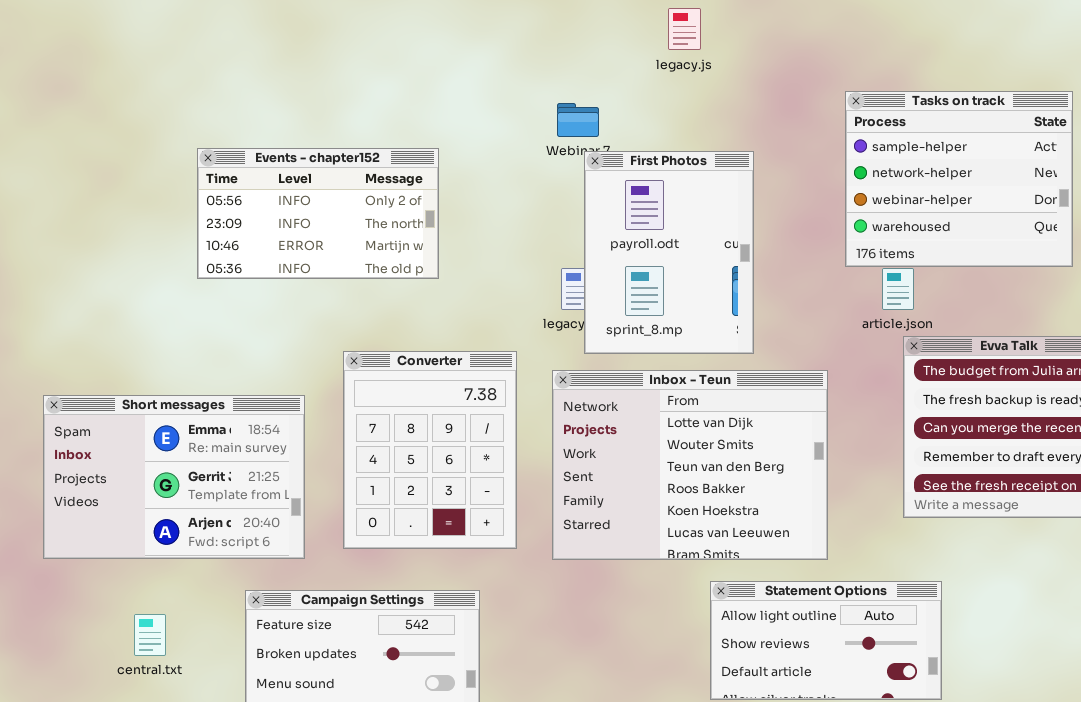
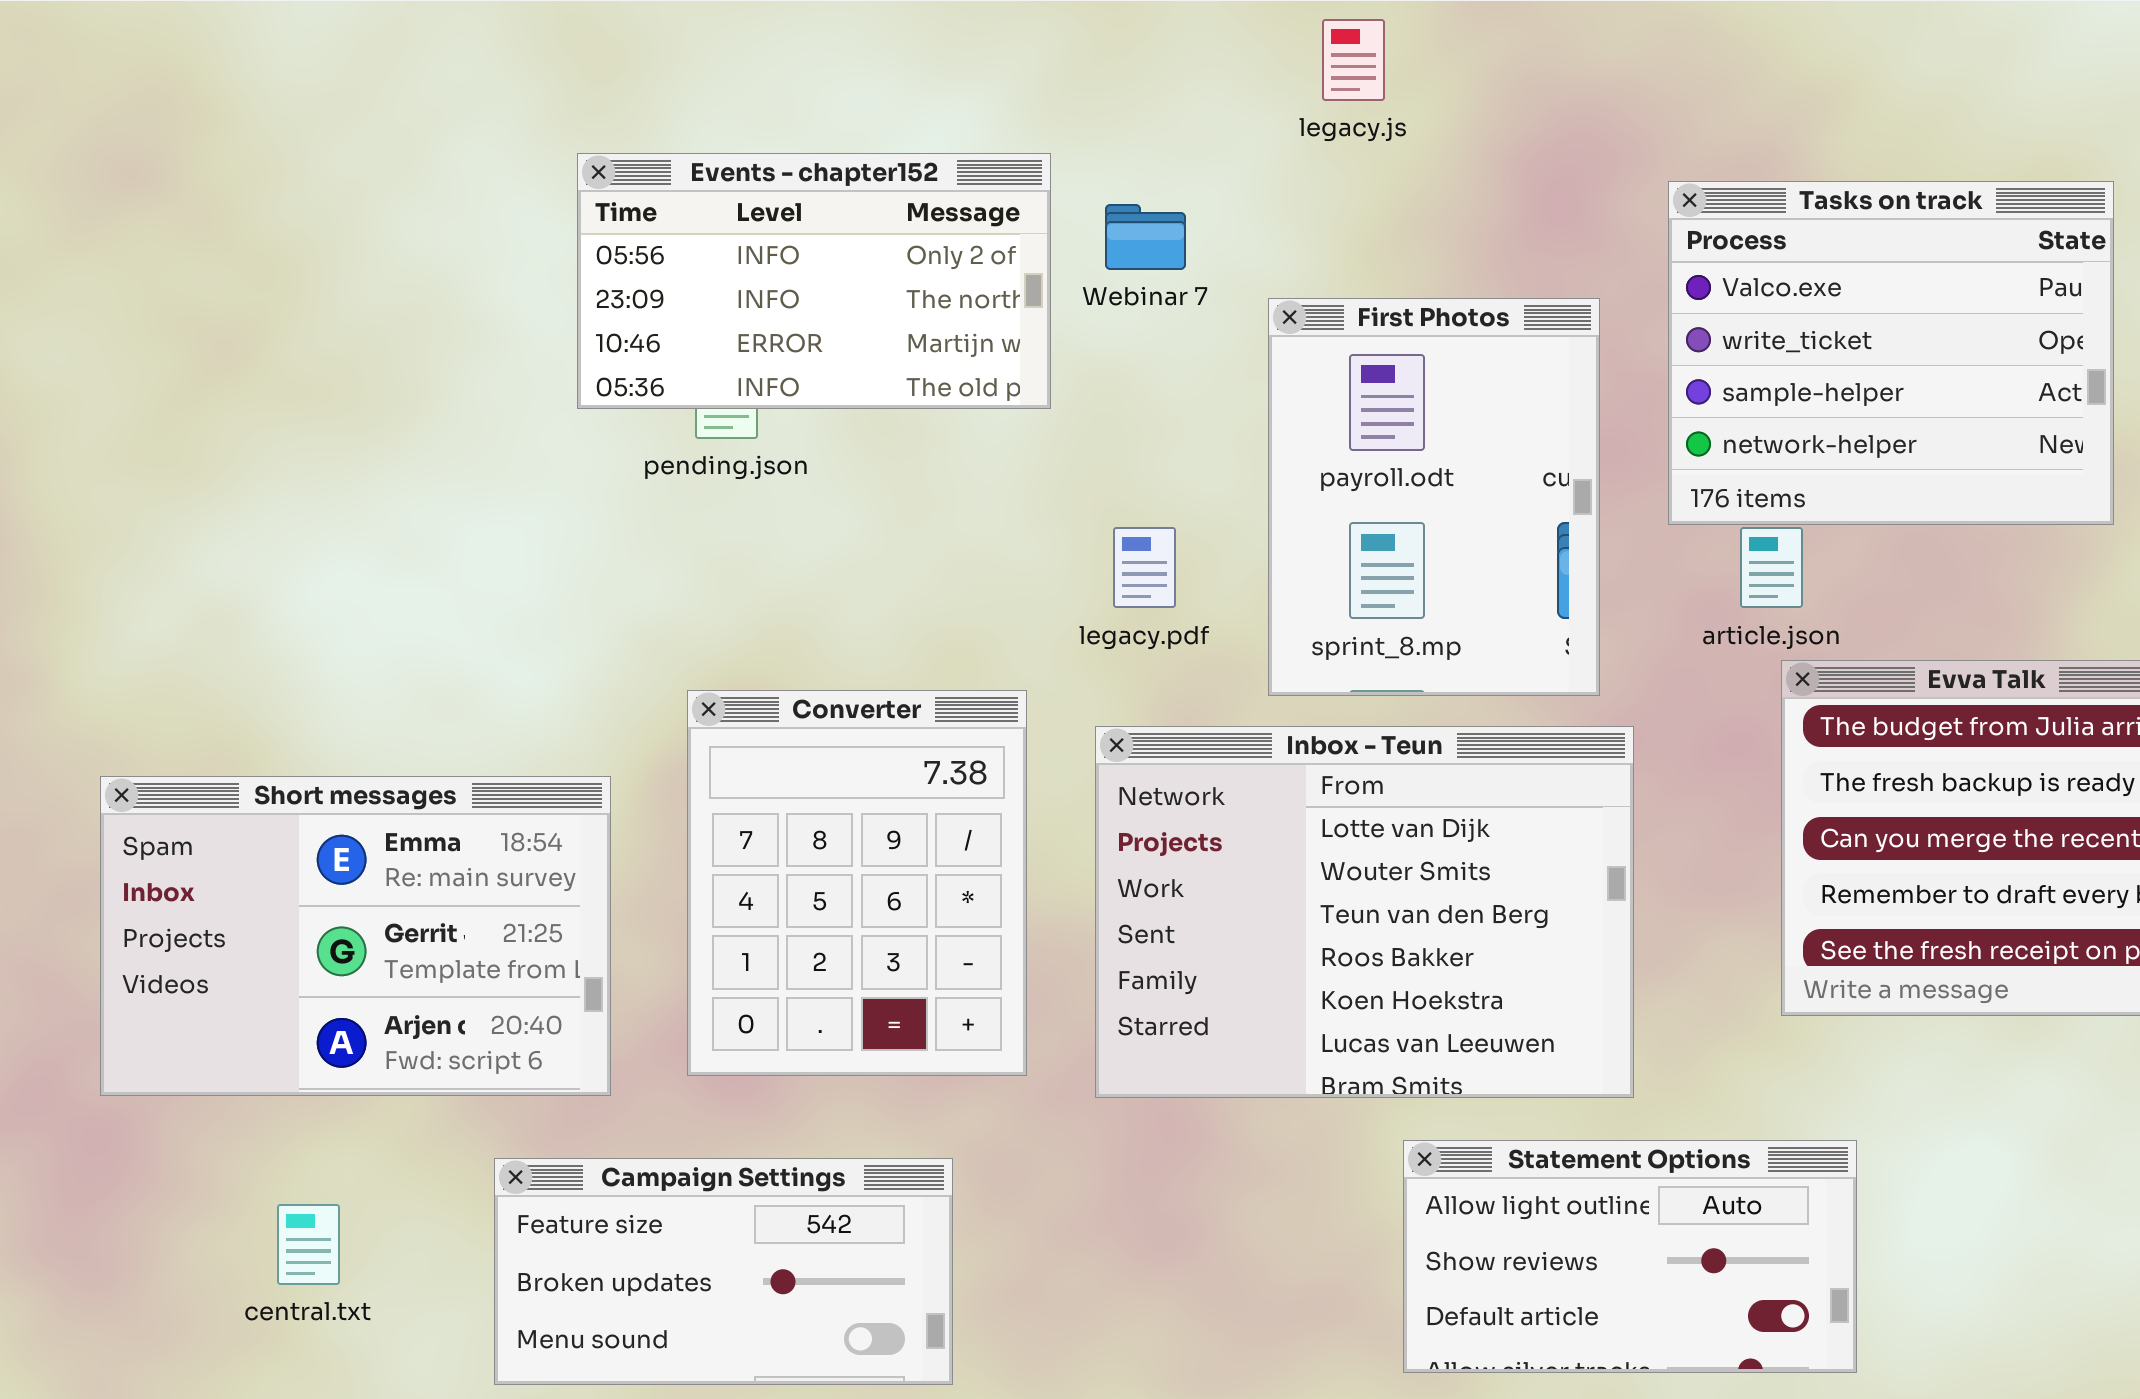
Tasks on track: [845,91,1073,267] -> [1668,181,2114,525], scrolled up 2 rows
Events - chapter152: [197,148,439,279] -> [577,153,1051,409], moved
First Photos: [584,151,754,354] -> [1268,298,1600,696], moved

